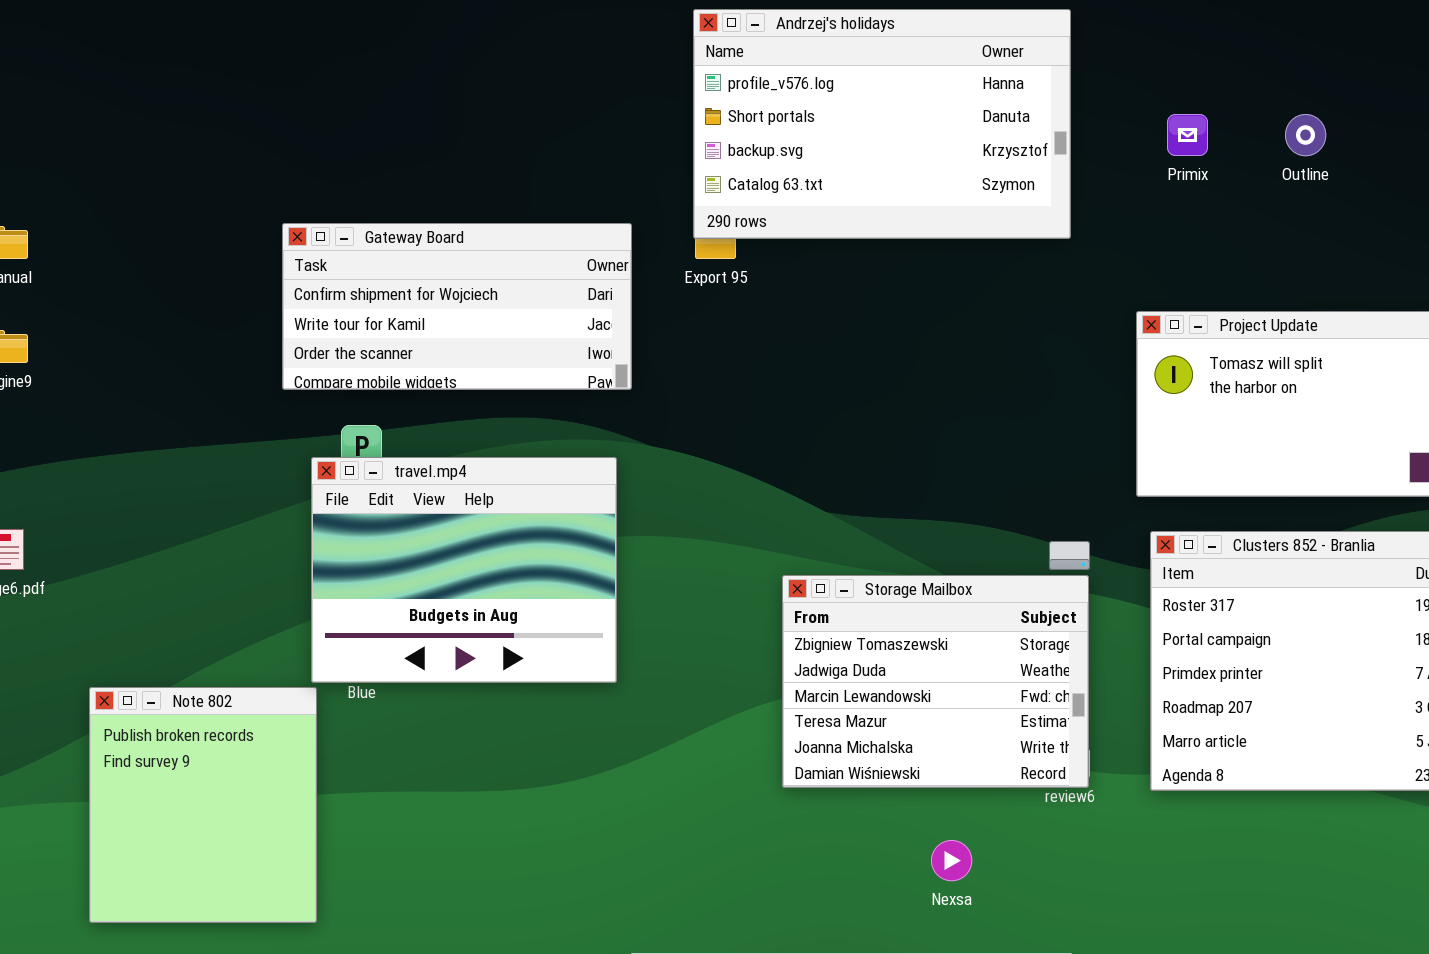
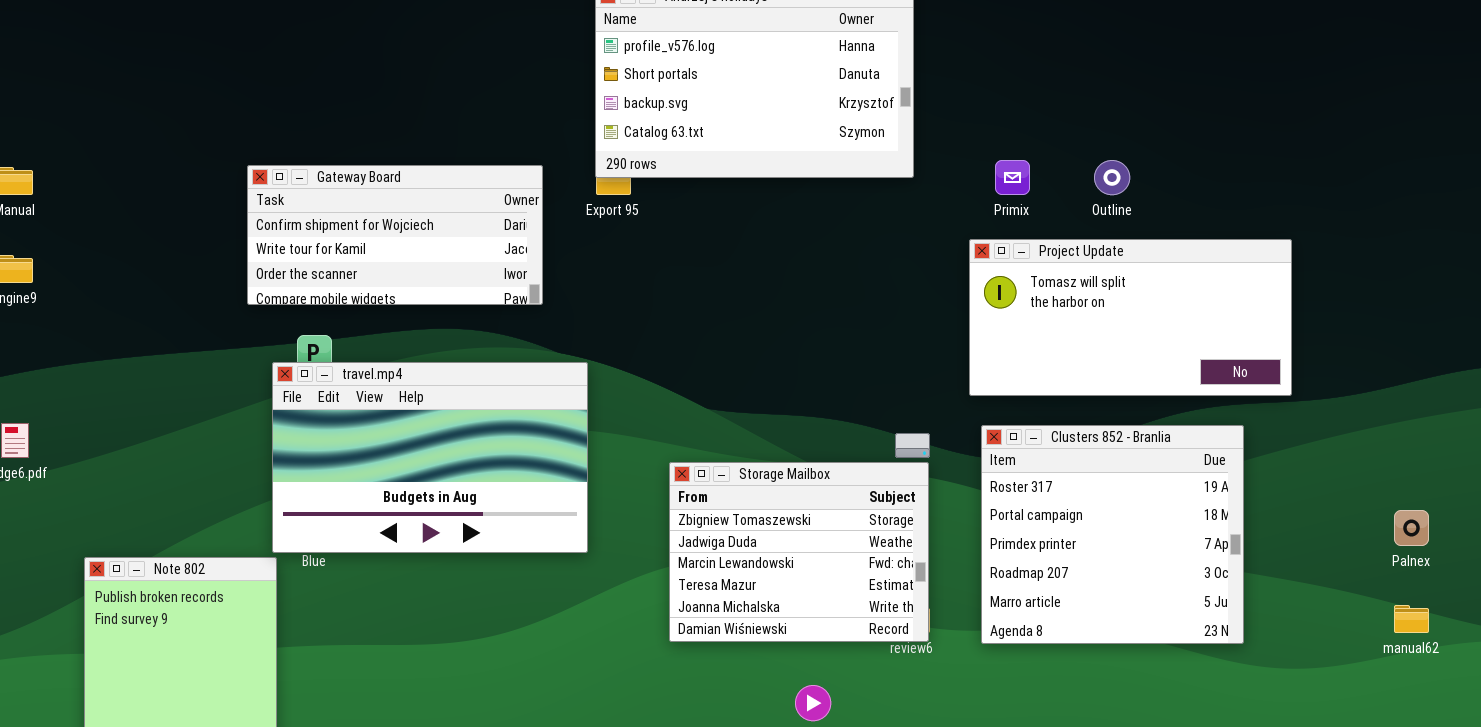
Primix: [1167,114,1208,156] -> [995,160,1030,195], moved
Outline: [1285,114,1326,156] -> [1094,160,1130,195], moved
travel.mp4: [311,457,617,683] -> [272,362,588,553], resized

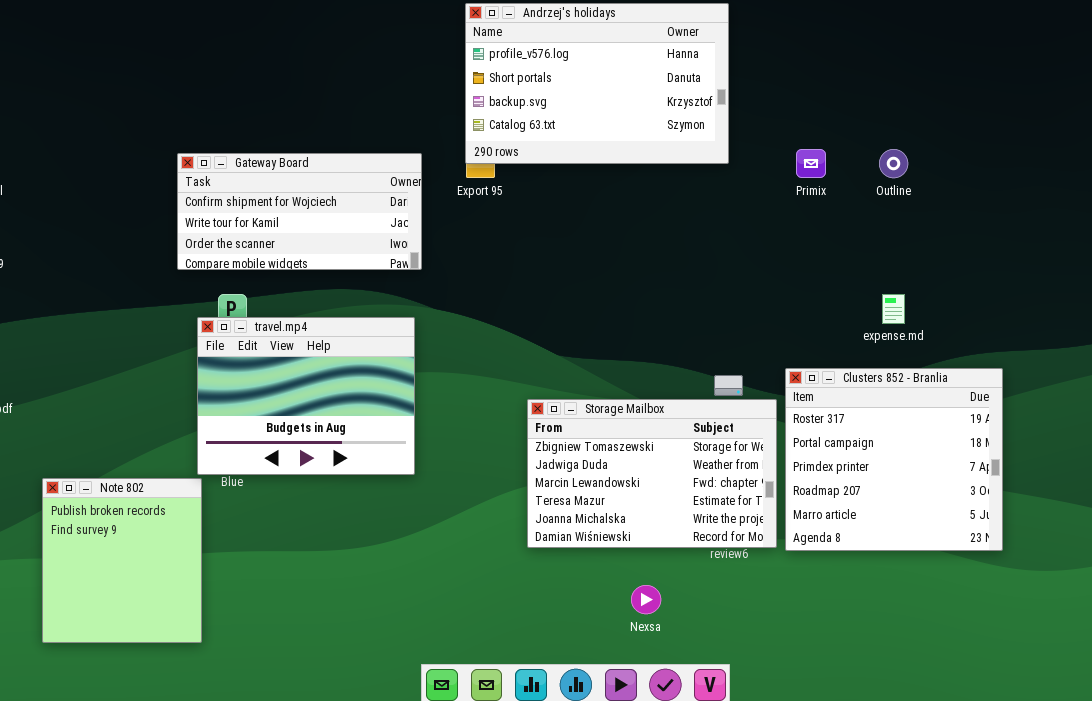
Project Update: [969,239,1292,396] -> none, closed
travel.mp4: [272,362,588,553] -> [197,317,415,475], resized
Storage Mailbox: [669,462,929,642] -> [527,399,777,548], resized

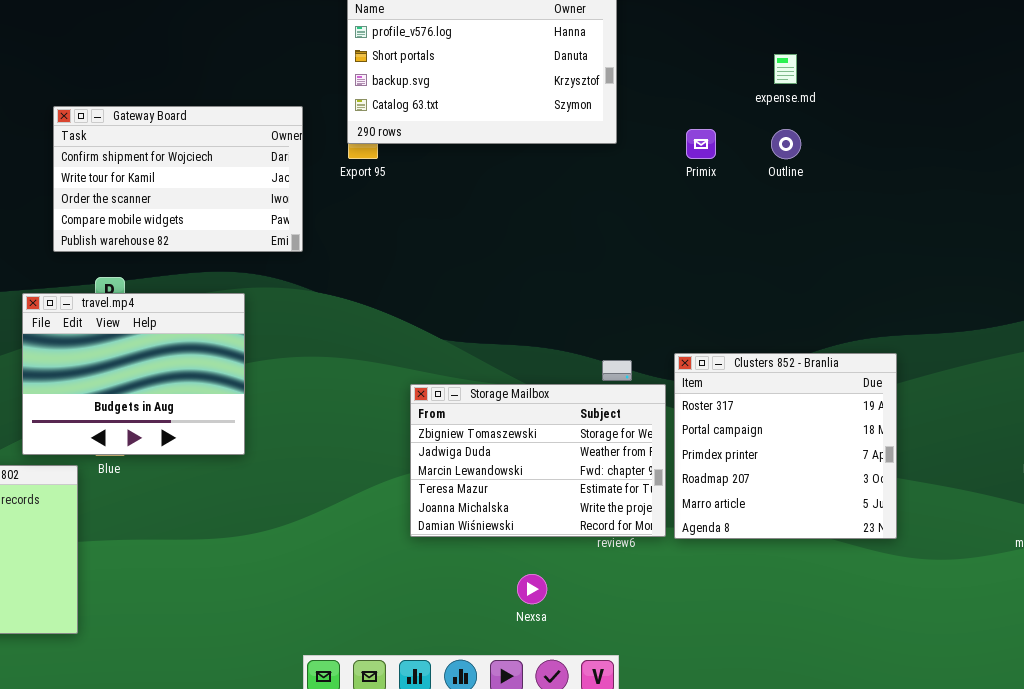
Gateway Board: [177,153,422,270] -> [53,106,303,252], resized
expense.md: [882,294,905,324] -> [774,54,797,84], moved
travel.mp4: [197,317,415,475] -> [22,293,245,455], moved

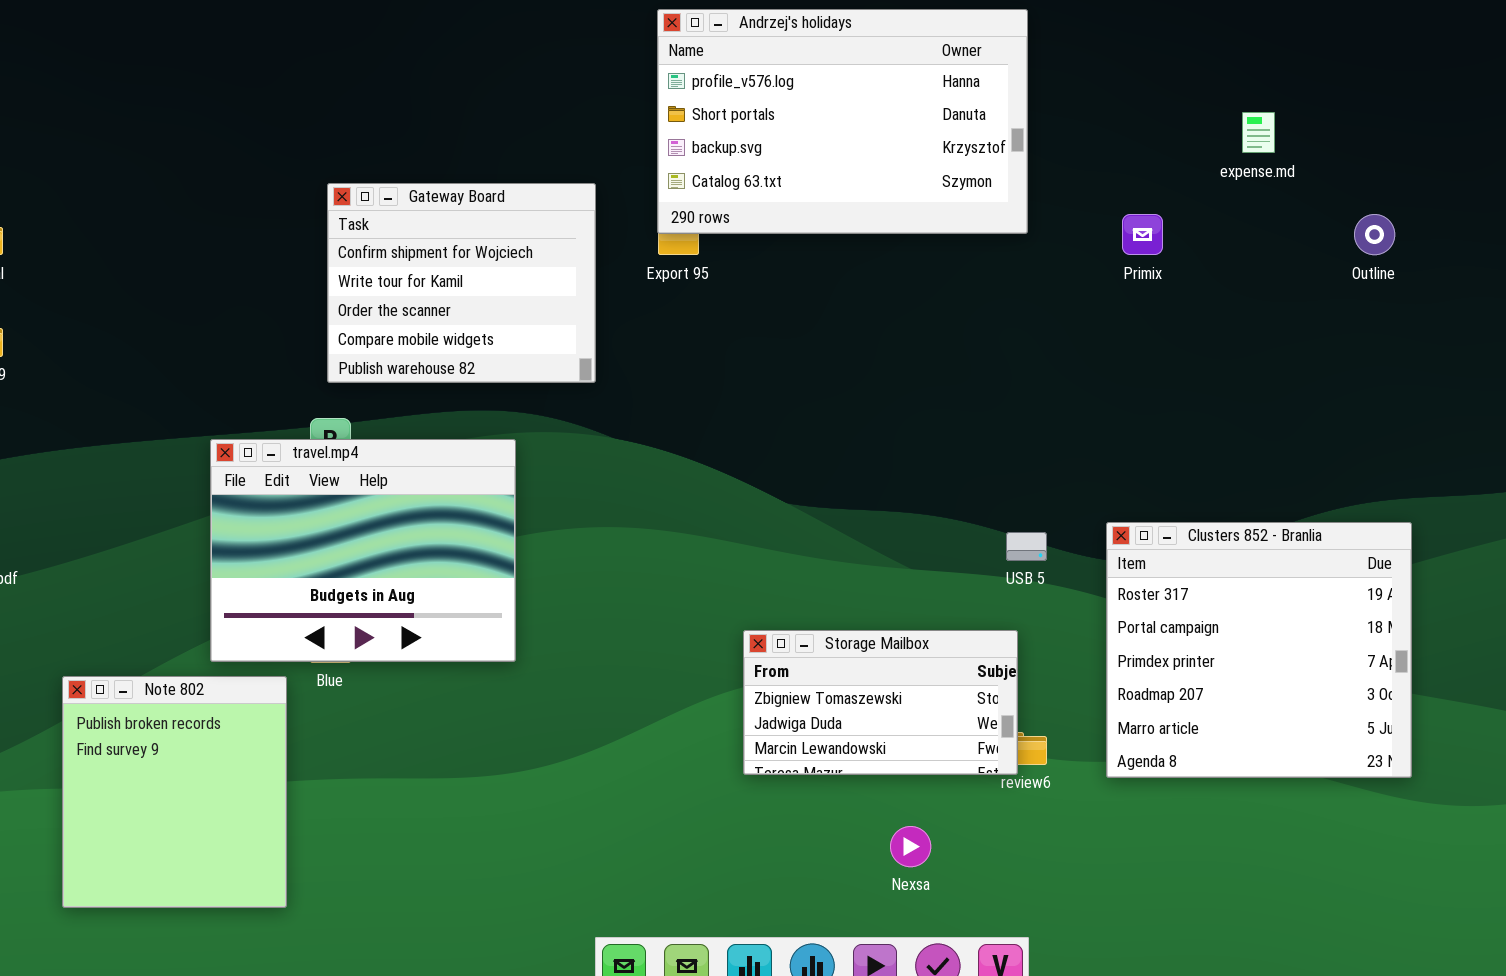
Gateway Board: [53,106,303,252] -> [327,183,596,383], resized
Outline: [771,129,801,159] -> [1354,214,1395,255], moved
Storage Mailbox: [410,384,666,537] -> [743,630,1018,775], resized

